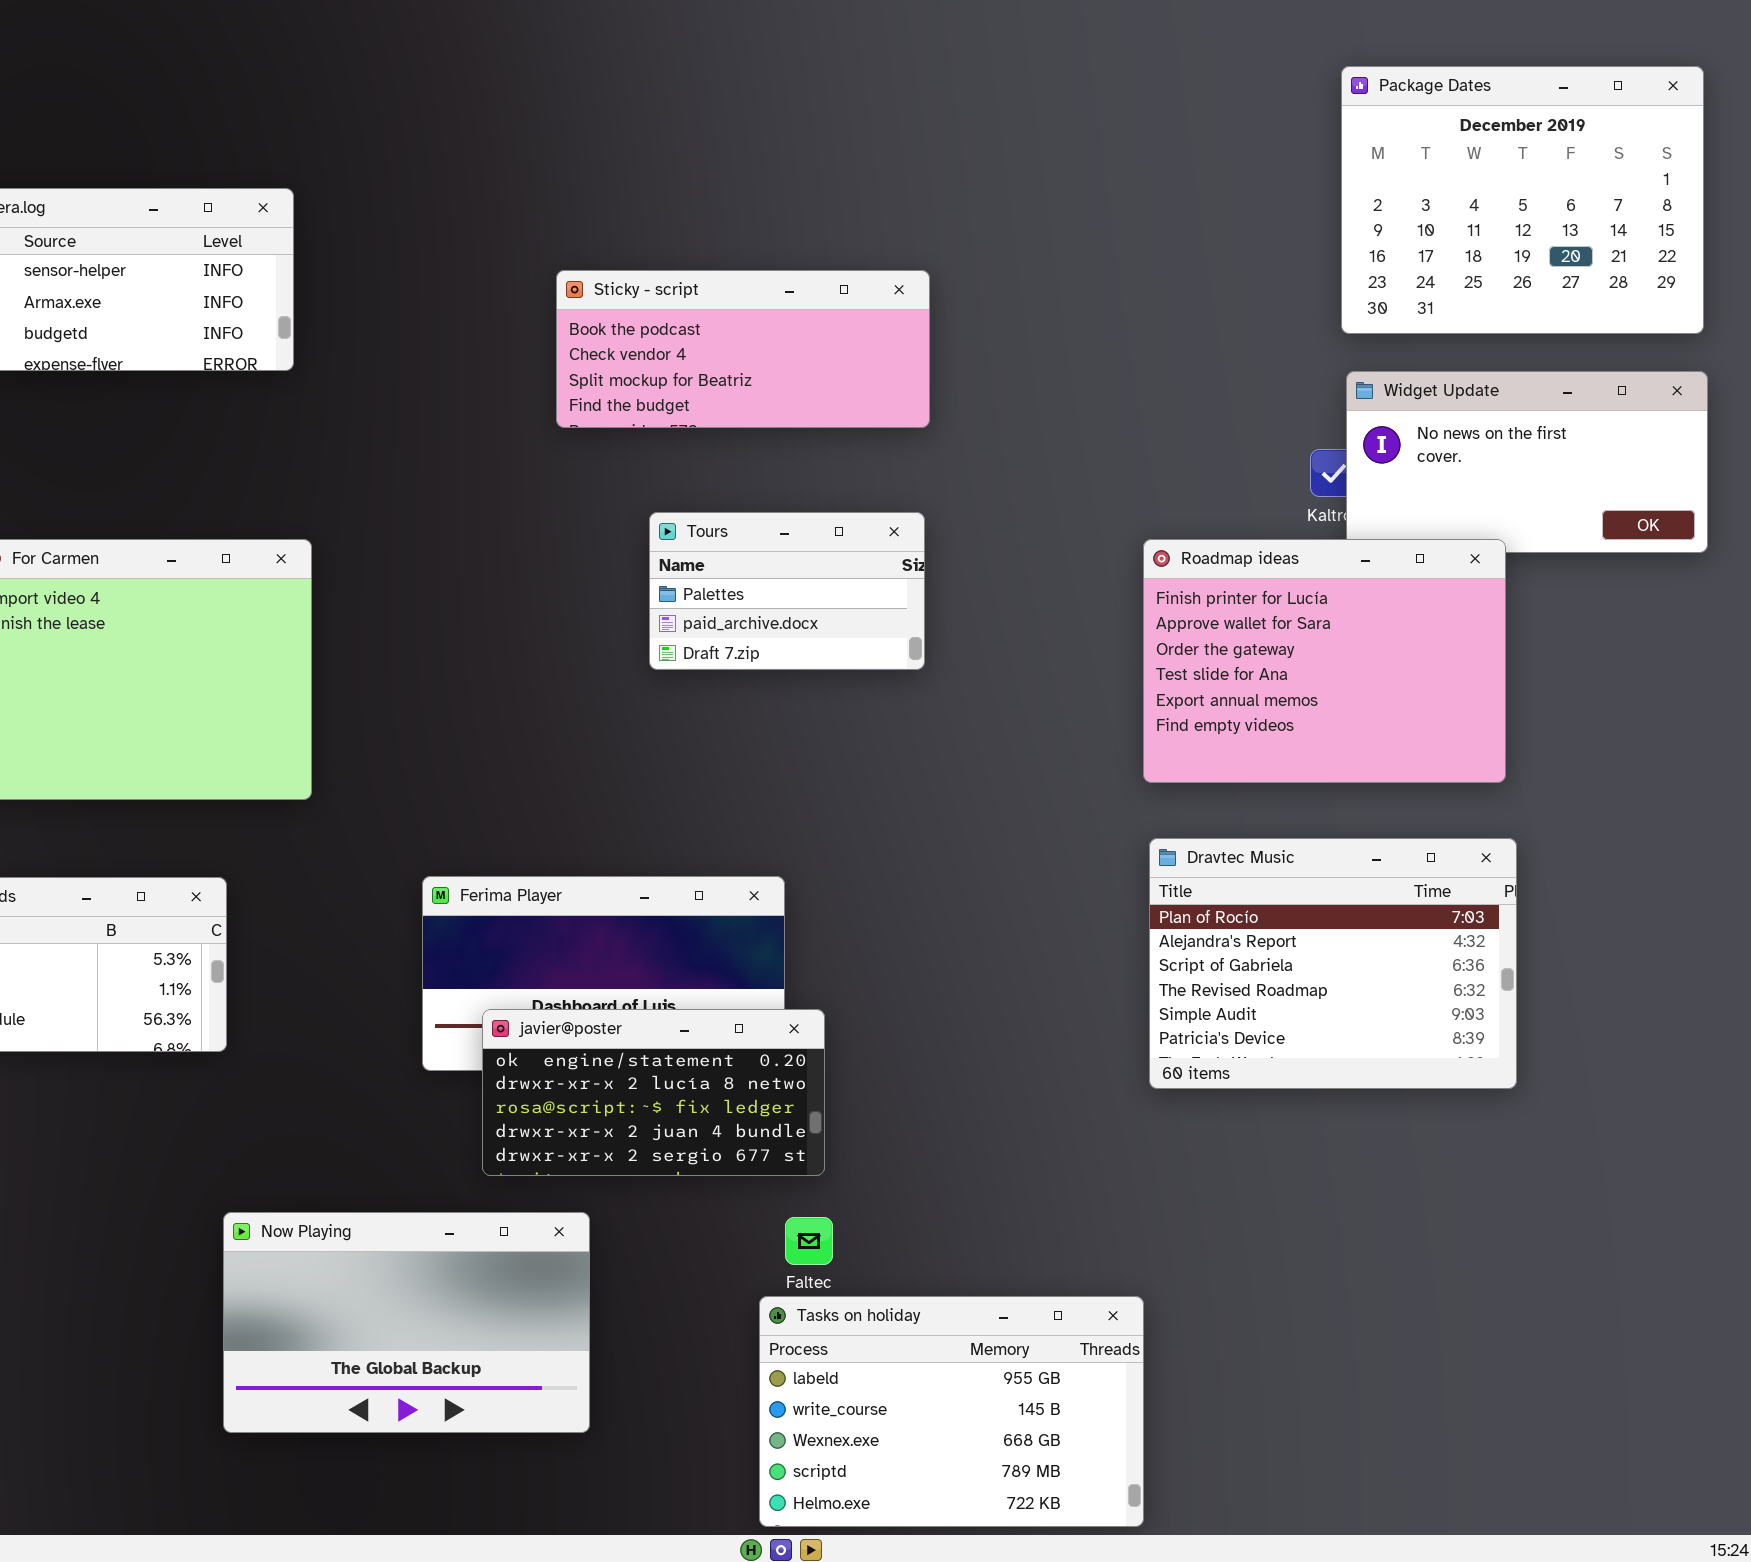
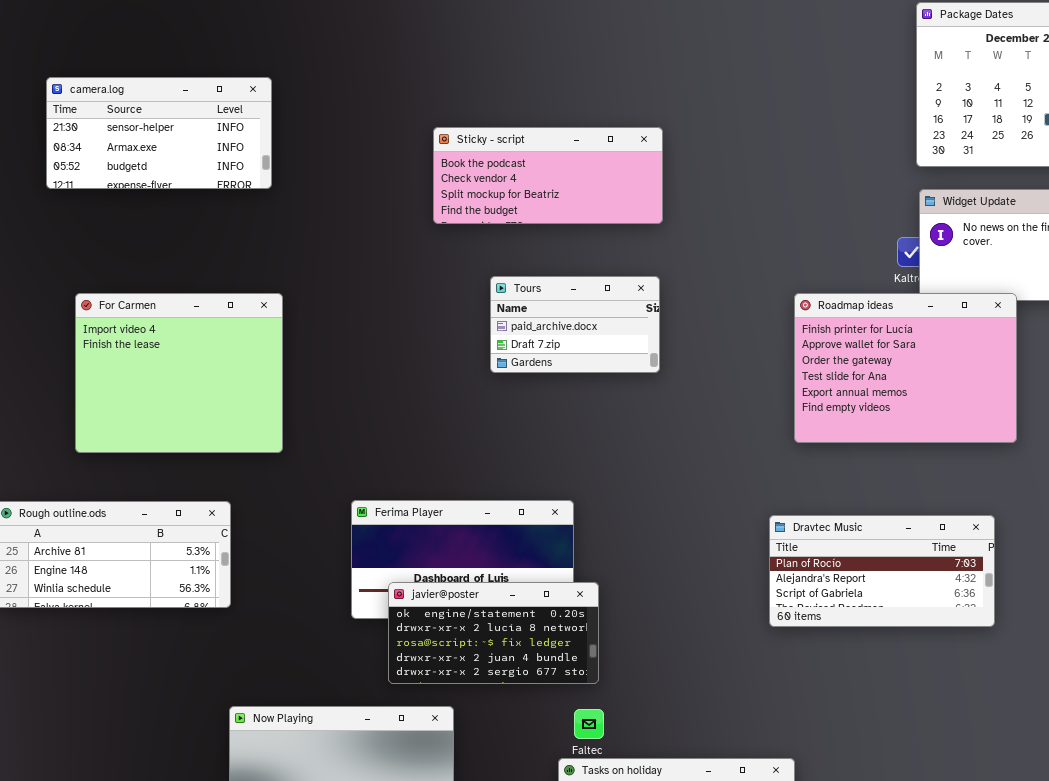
Tours: [649,512,925,670] -> [490,276,660,373], scrolled down 1 row
Dravtec Music: [1149,838,1517,1089] -> [769,515,995,627], moved, resized

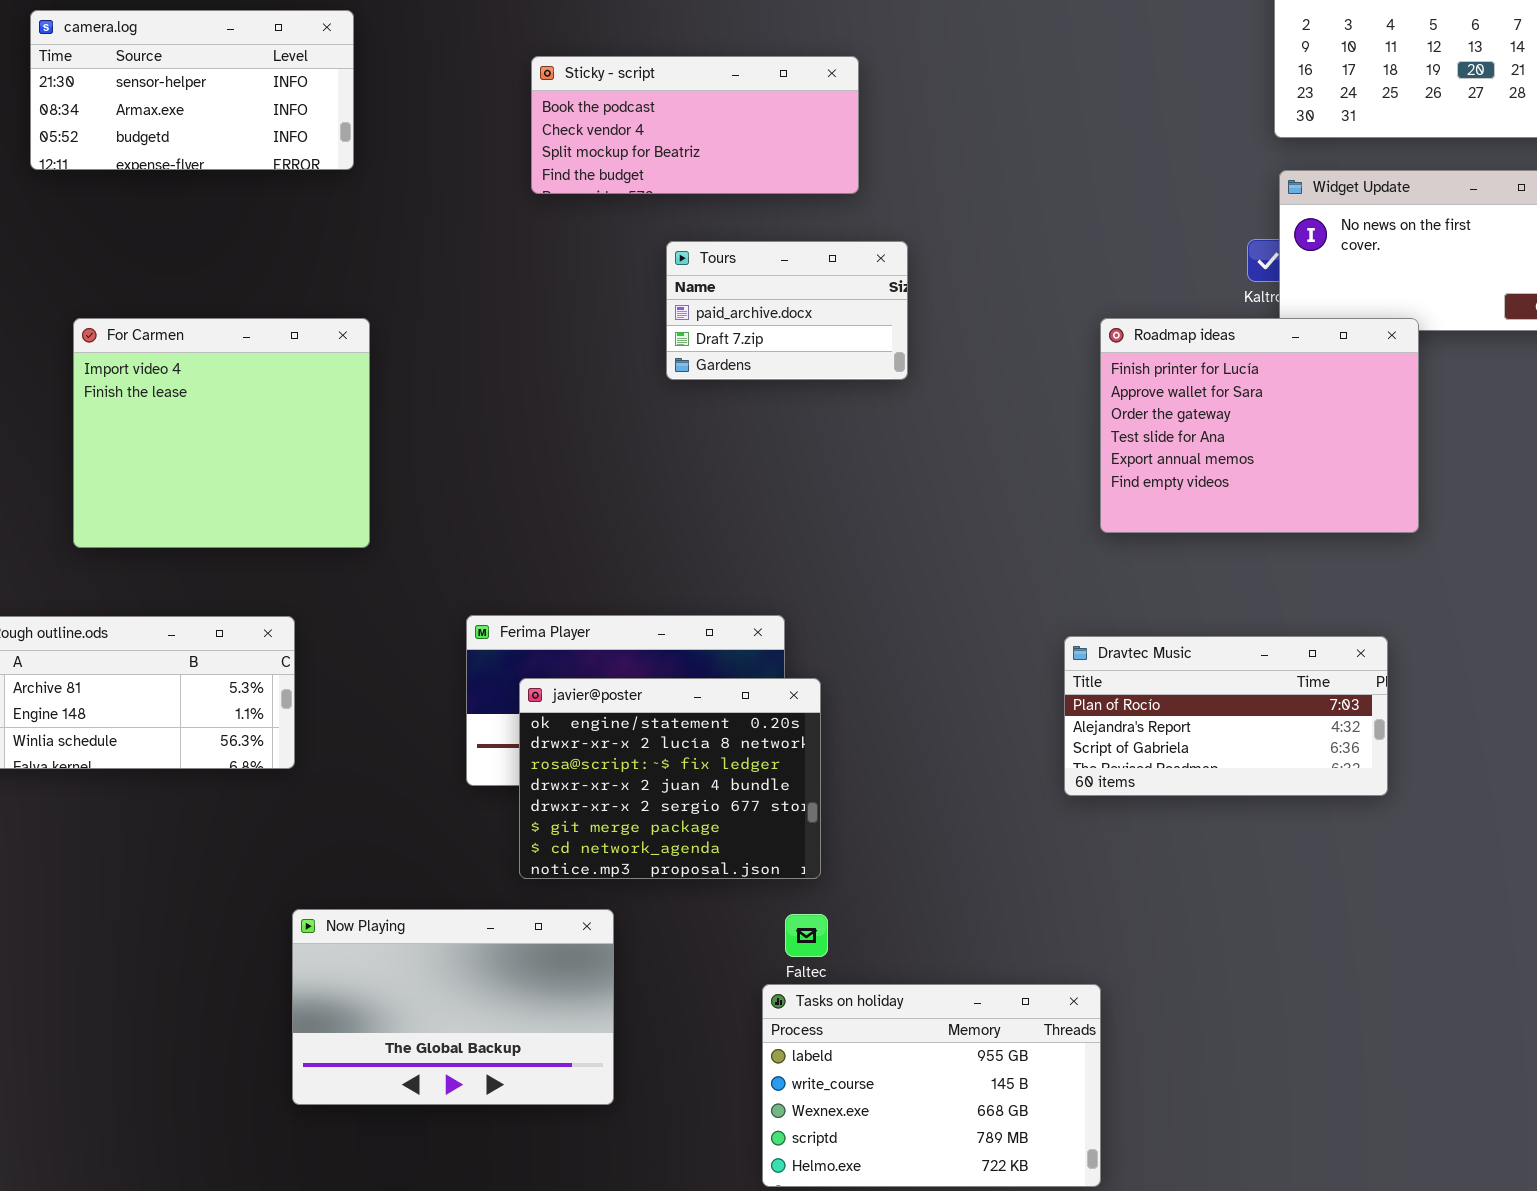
Sticky - script: [433,127,663,224] -> [531,56,859,194], moved
Tours: [490,276,660,373] -> [666,241,908,380], moved
javier@poster: [388,582,599,684] -> [519,678,821,879], resized

